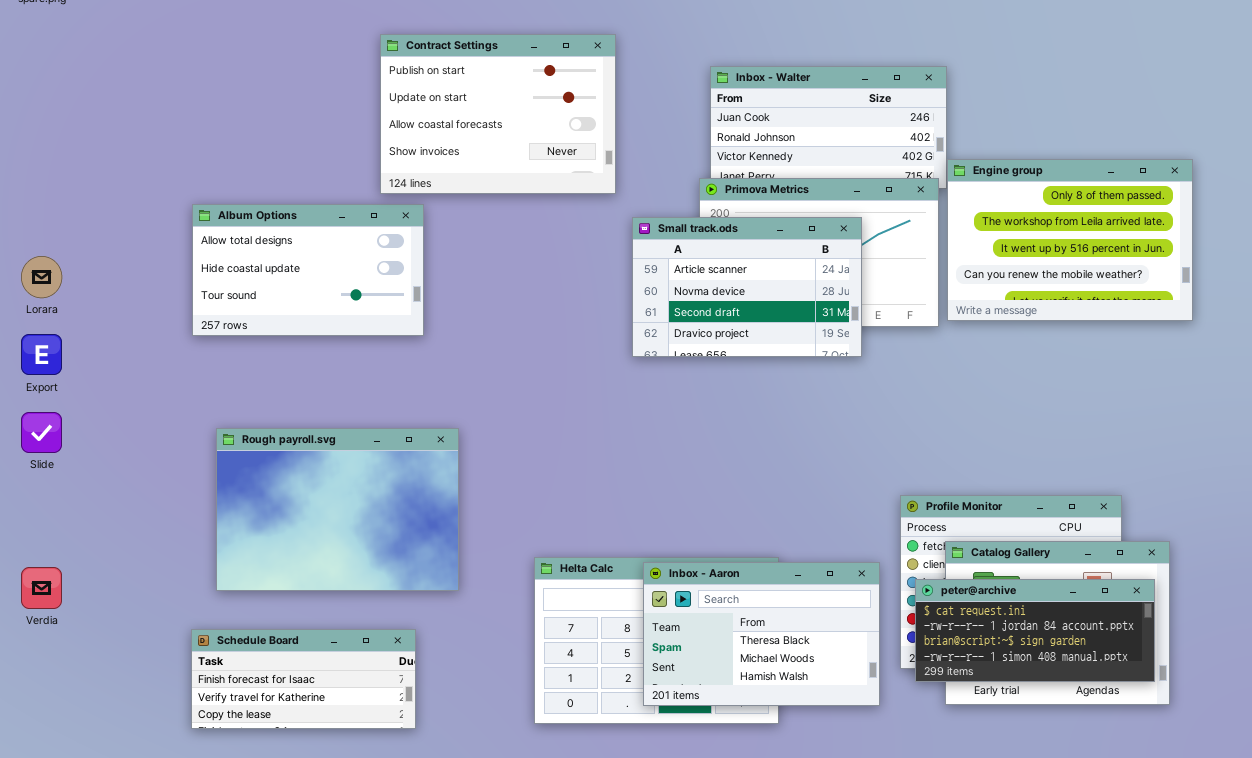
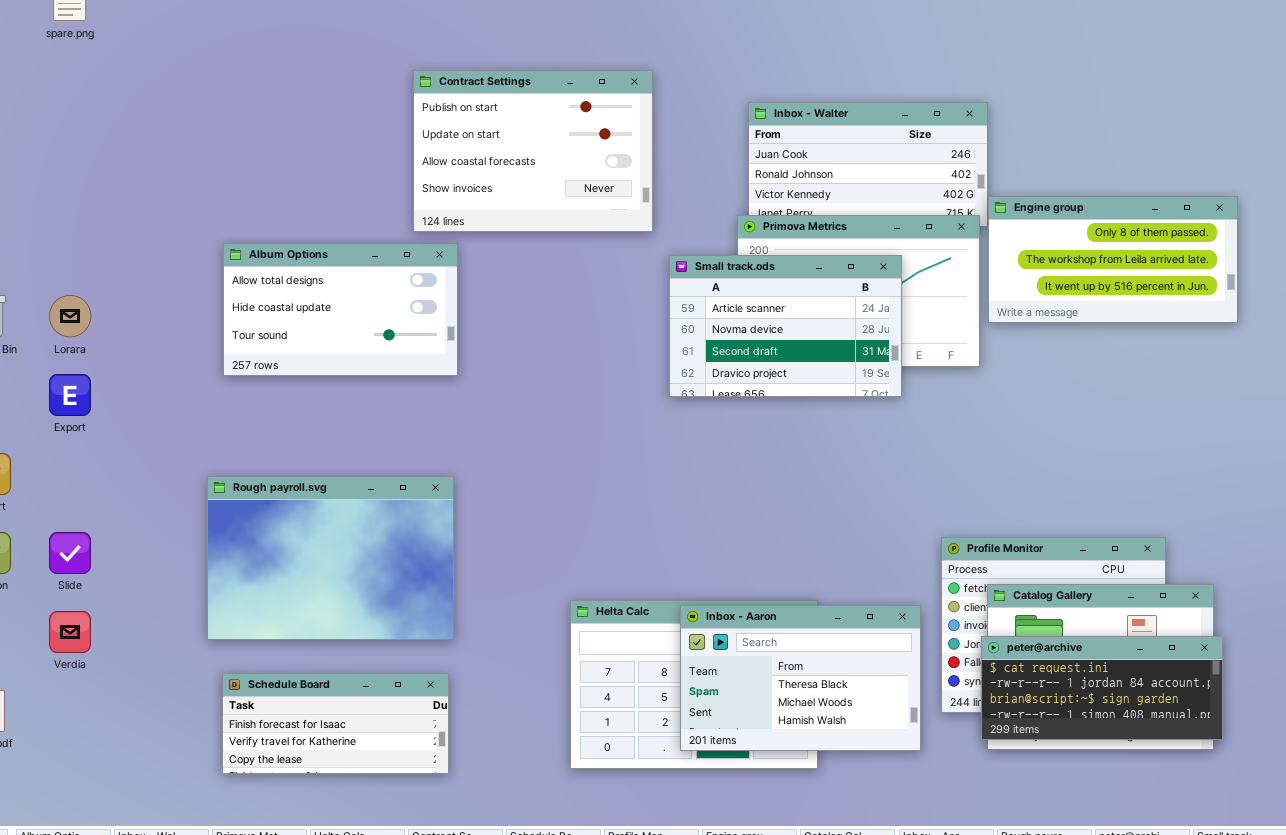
Engine group: [947,159,1193,321] -> [988,196,1238,323], resized
Slide: [21,412,62,453] -> [49,532,91,574], moved
Rough payroll.svg: [216,428,459,591] -> [207,476,454,640], moved
peter@archive: [915,579,1155,682] -> [981,636,1223,740], moved

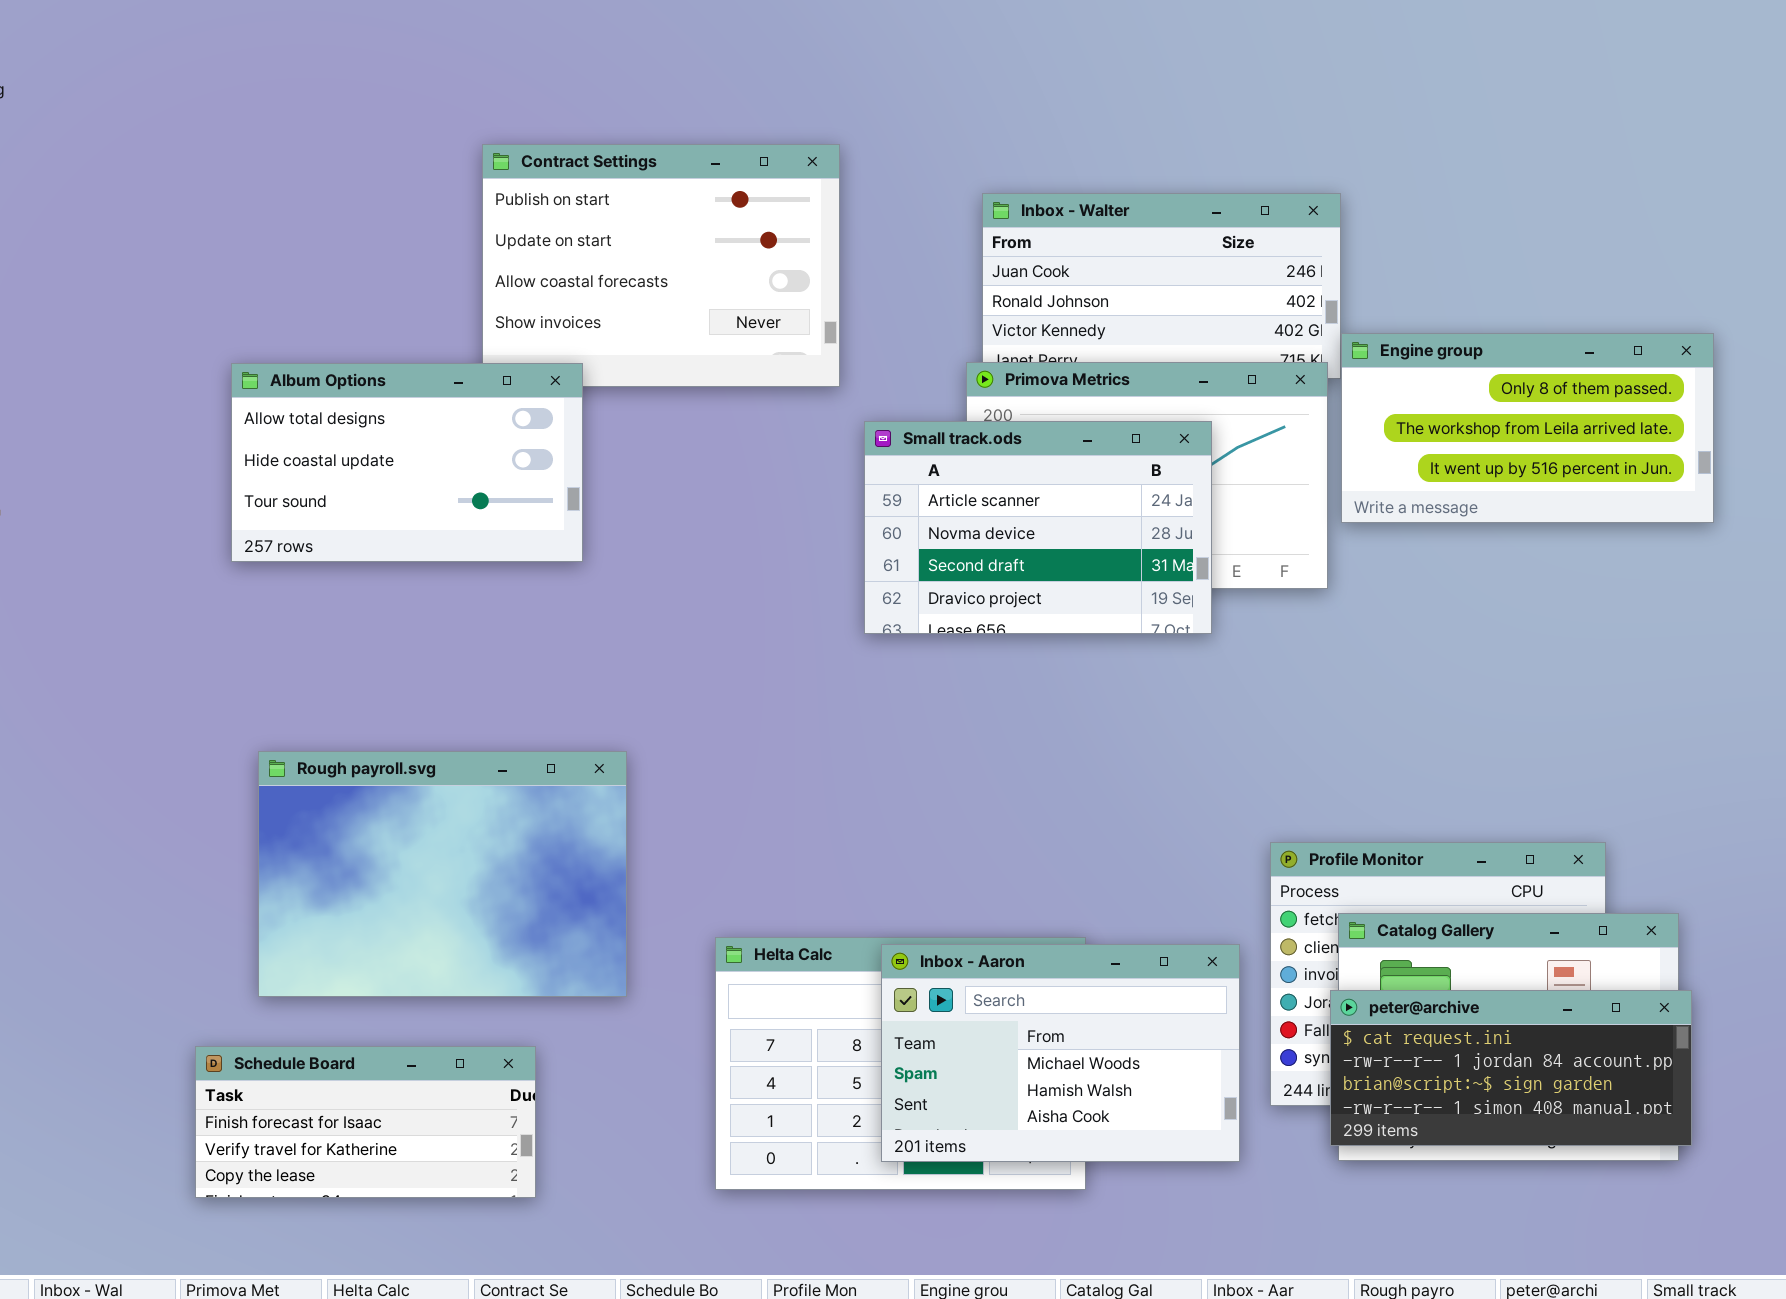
Album Options: [223,243,458,376] -> [231,363,583,562], moved
Rough payroll.svg: [207,476,454,640] -> [258,751,627,997], moved
Inbox - Aaron: [680,605,921,751] -> [881,944,1240,1162], scrolled down 1 row

